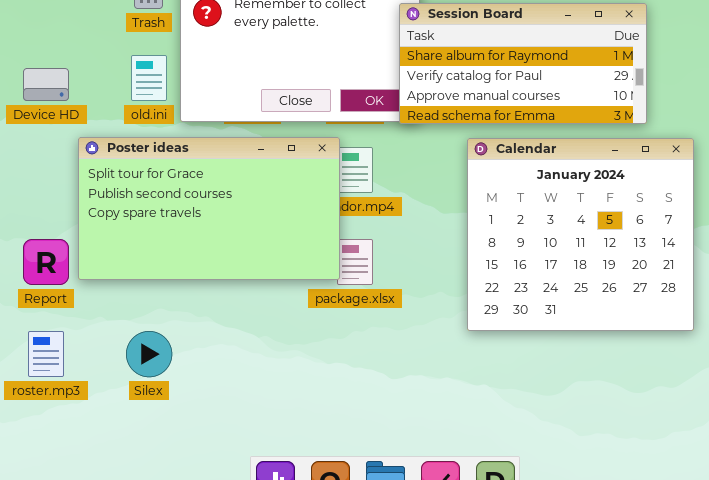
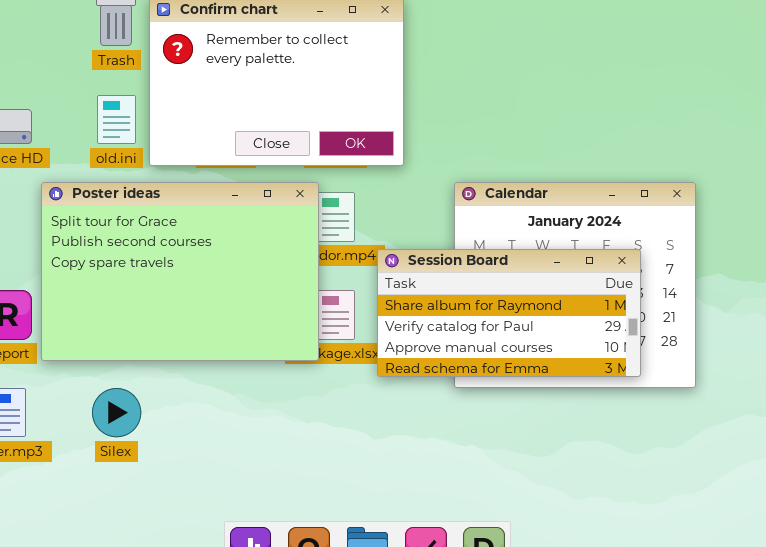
Session Board: [399,3,647,124] -> [377,249,641,377], moved
Poster ideas: [78,137,340,280] -> [41,182,319,361], resized

